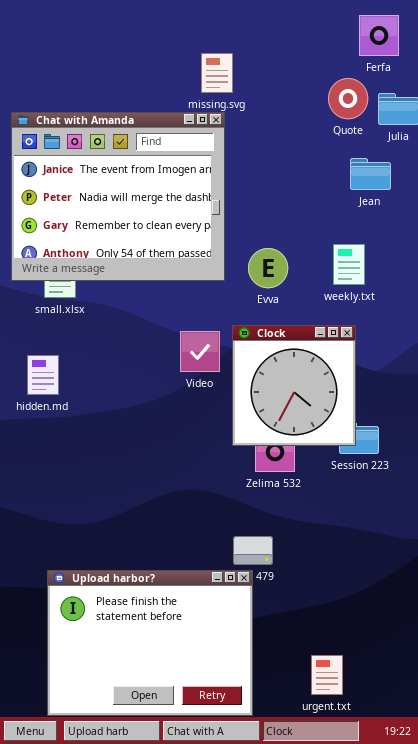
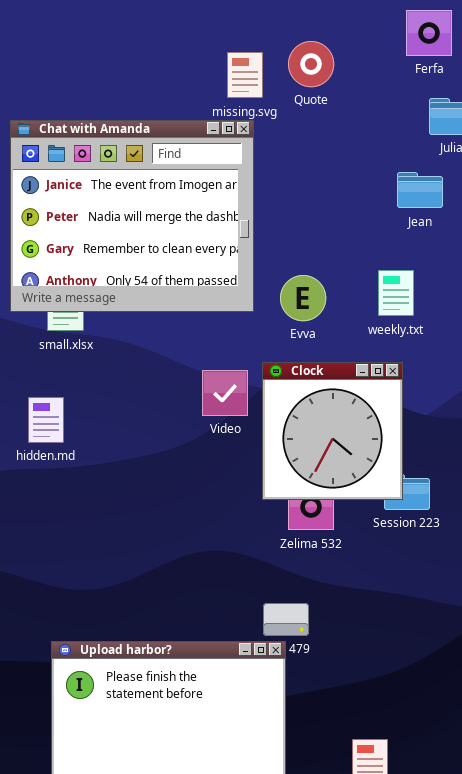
Quote: [328,78,368,119] -> [288,41,334,87], moved

